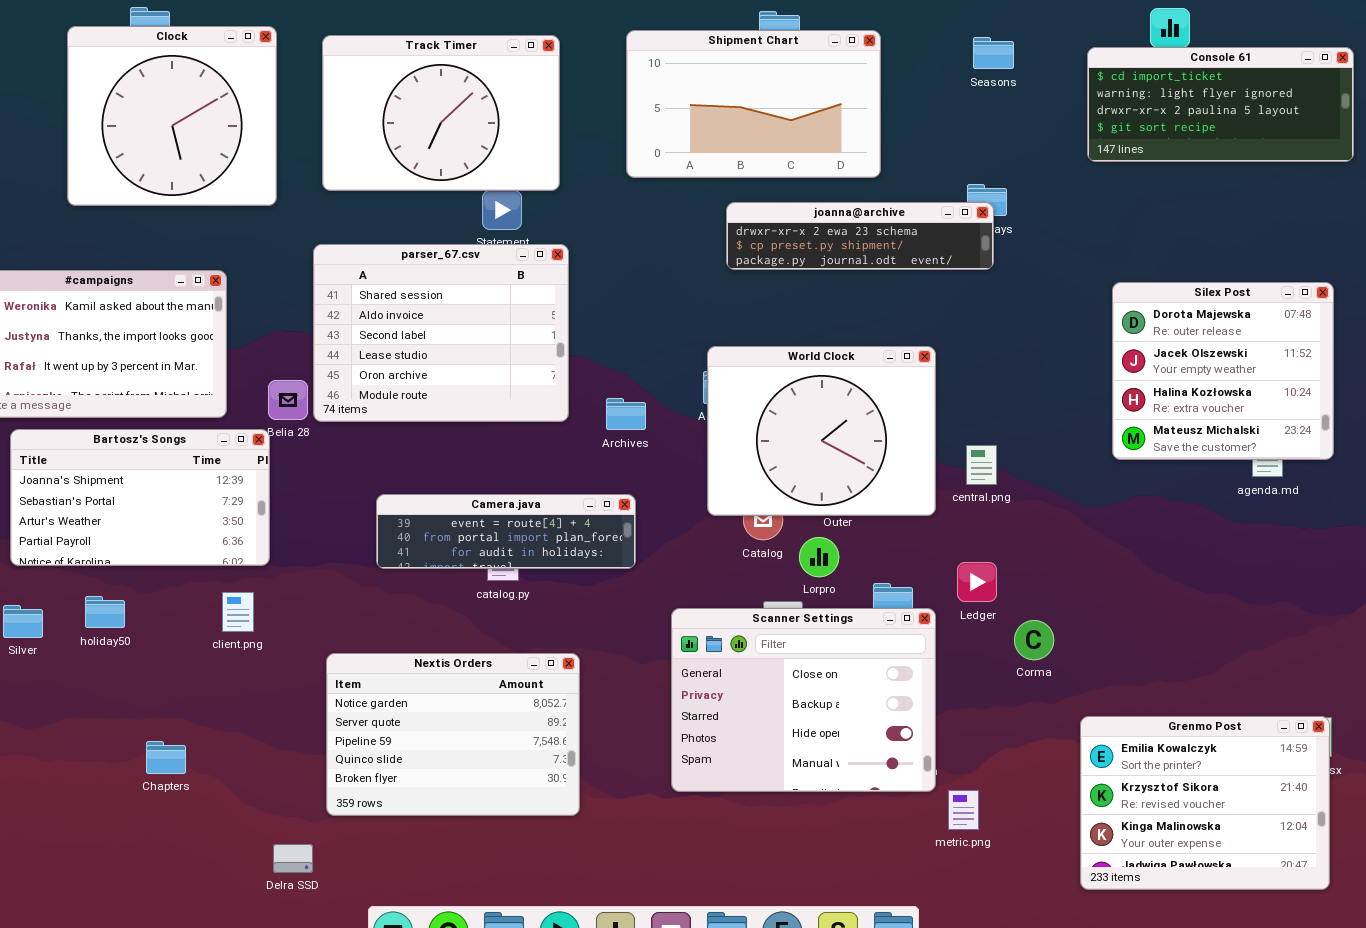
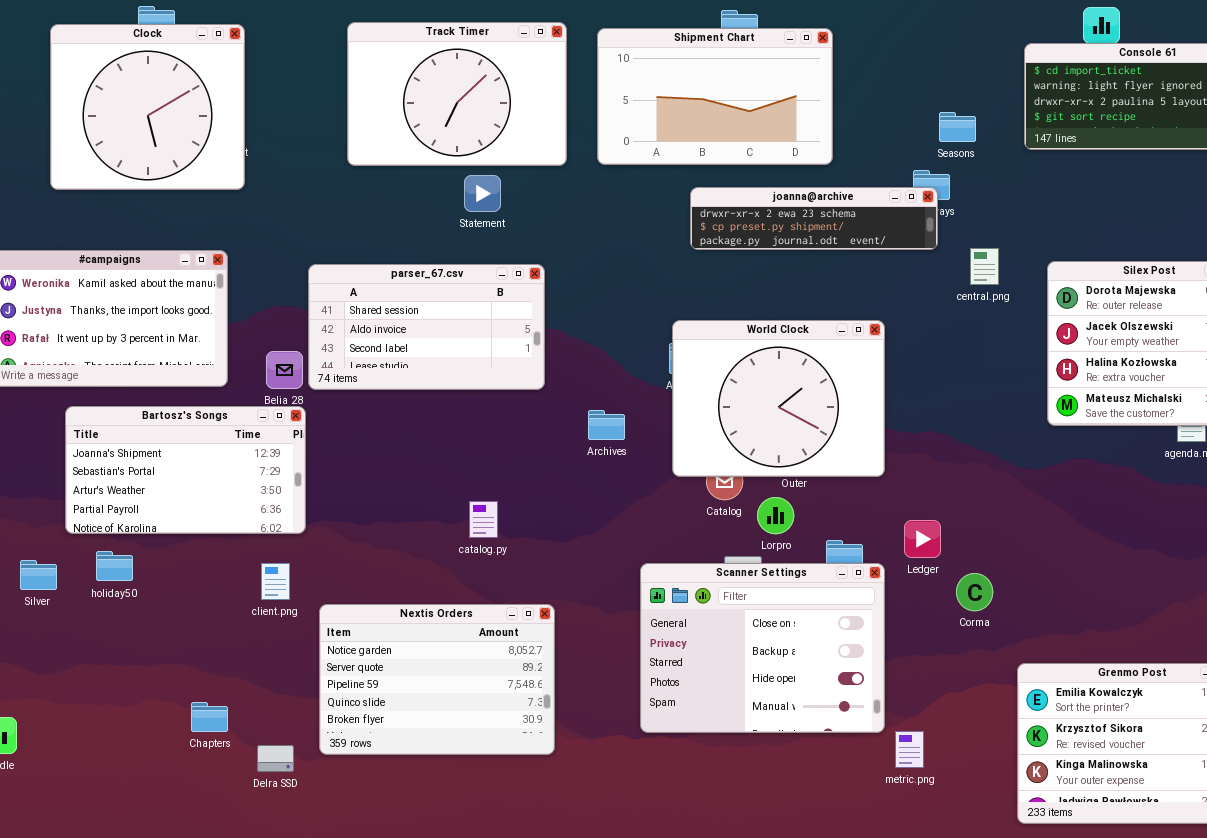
Clock: [67,26,277,206] -> [50,24,245,190], moved
Track Timer: [322,35,560,191] -> [347,22,567,166], moved
Seasons: [973,37,1014,69] -> [939,112,976,142], moved
parser_67.csv: [313,244,569,422] -> [308,264,545,390], resized
Archives: [606,398,646,430] -> [588,410,625,440], moved
Bartosz's Songs: [10,429,270,566] -> [65,406,306,534], moved
central.png: [966,445,997,485] -> [970,248,999,285], moved
Camera.java: [376,494,636,569] -> none, closed
client.png: [222,592,254,632] -> [261,563,290,600], moved
Chapters: [146,741,186,774] -> [191,702,228,732], moved
Delra SSD: [273,844,313,873] -> [257,745,294,772], moved

